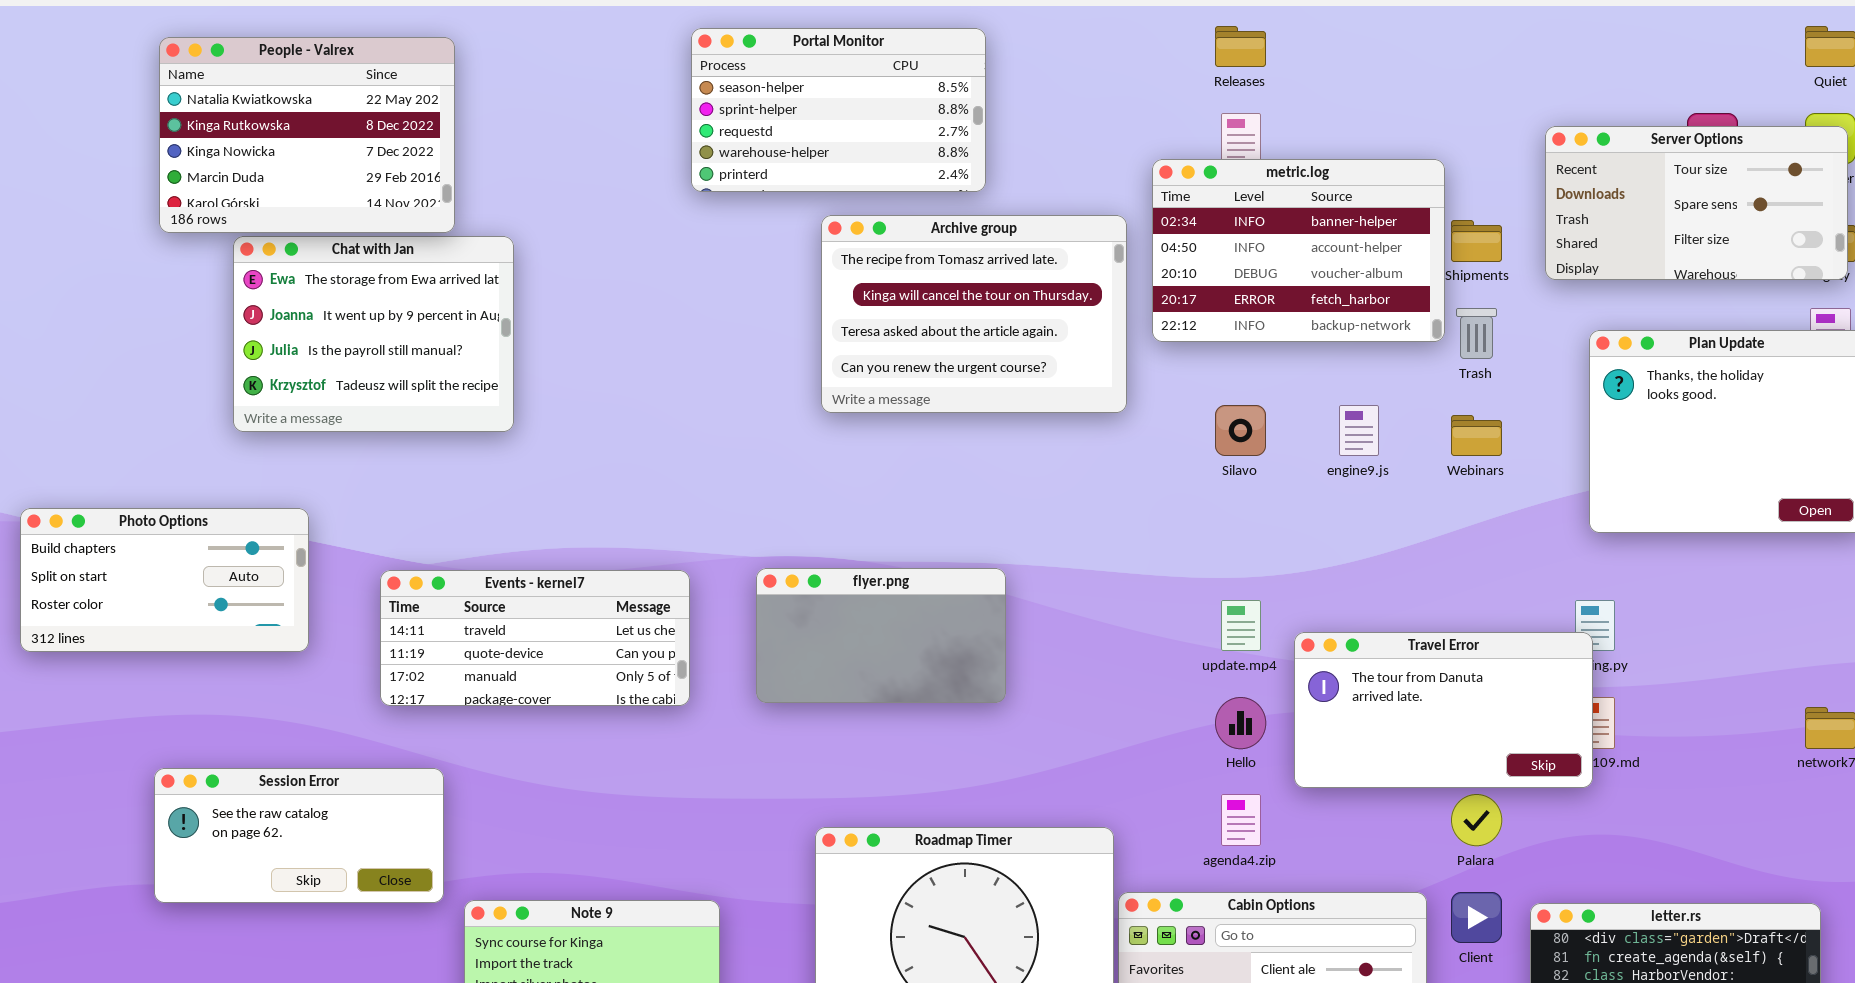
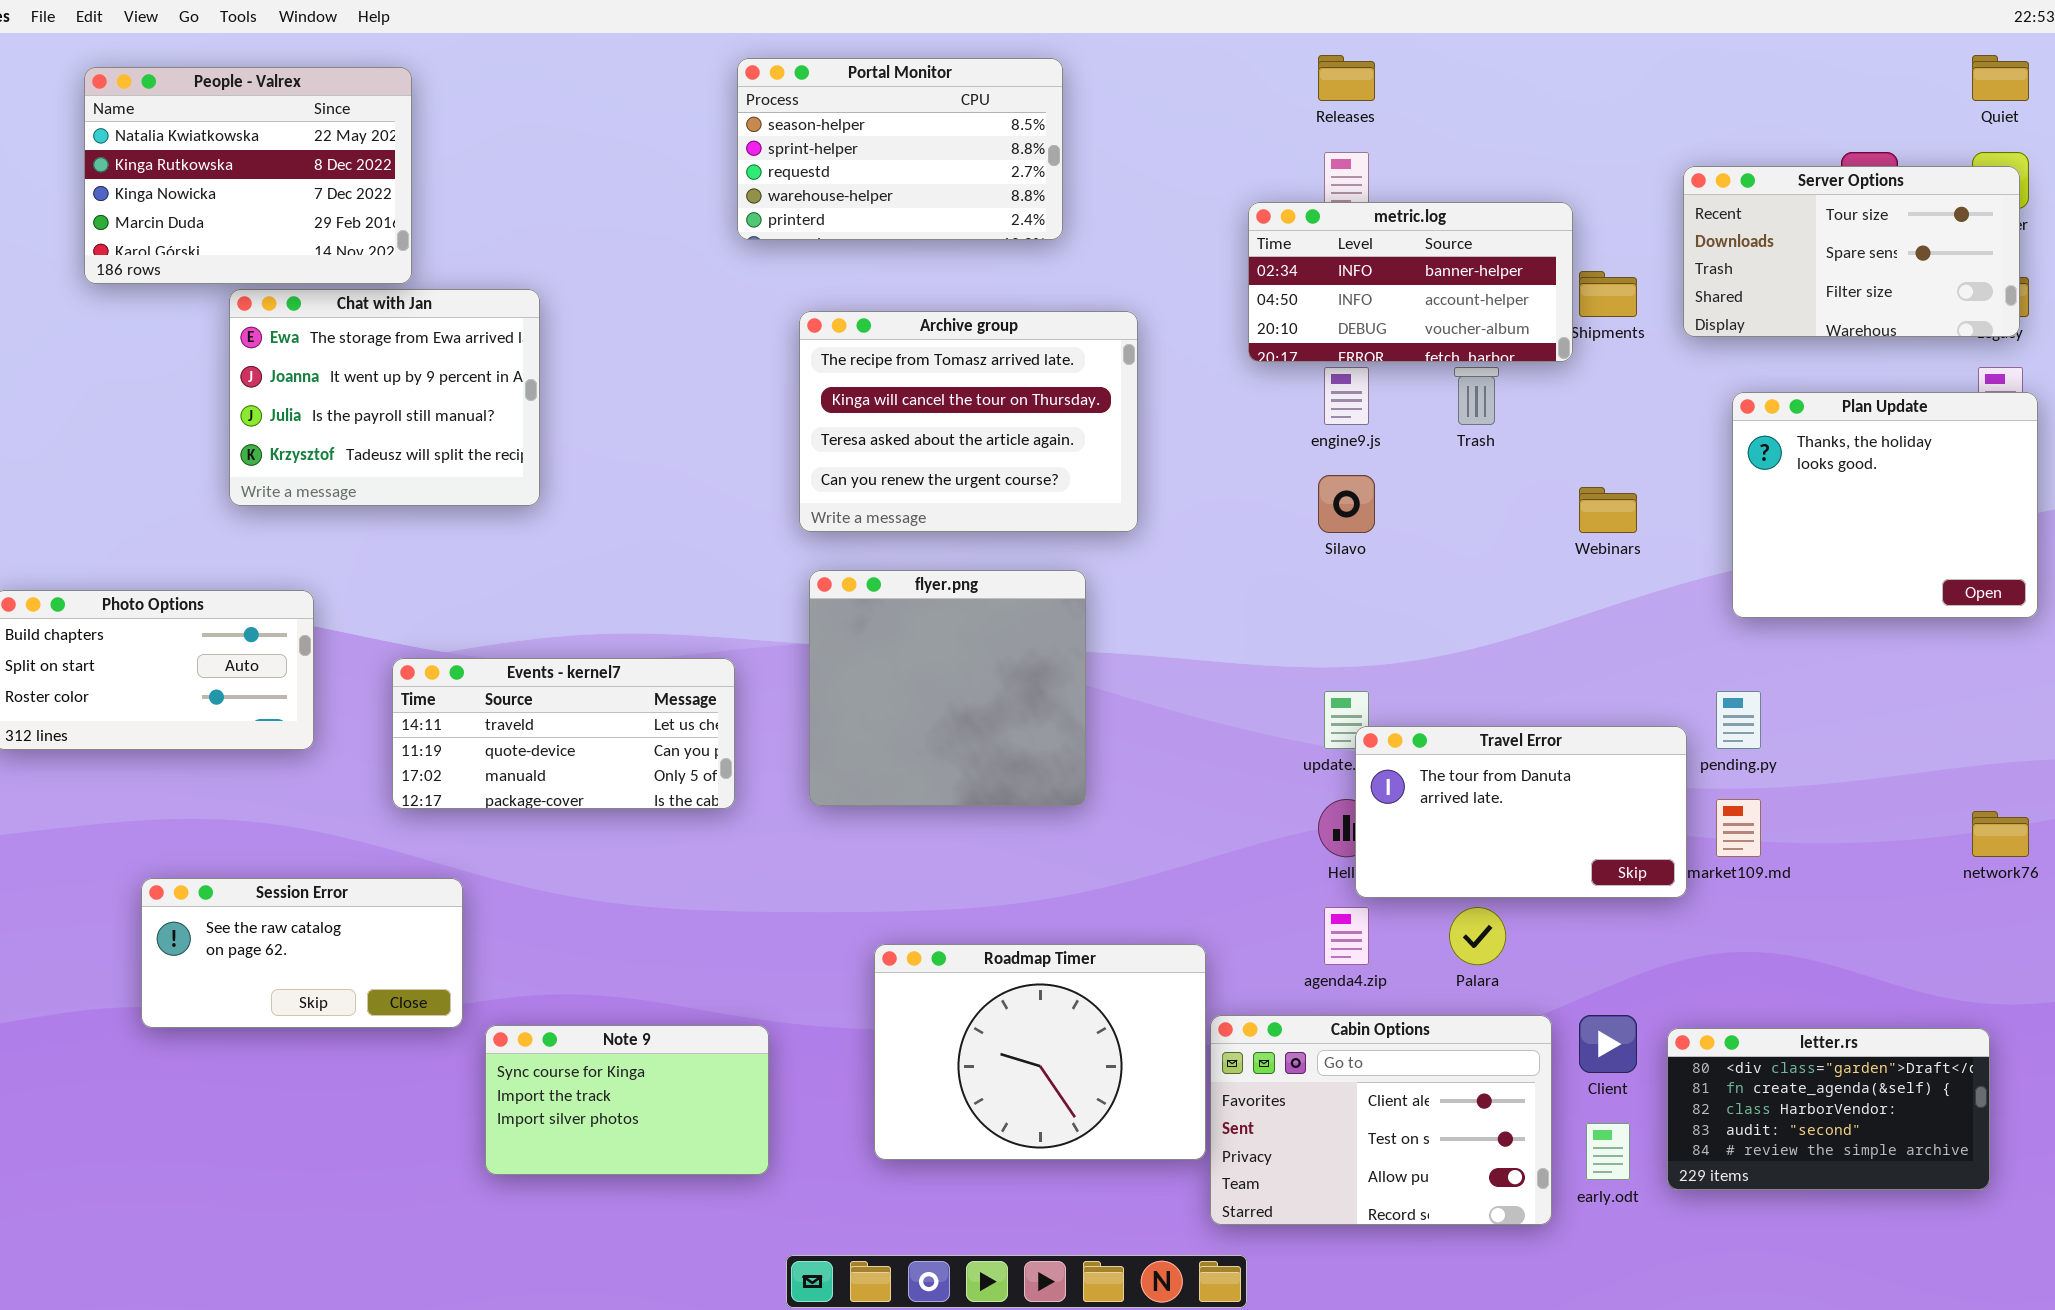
People - Valrex: [159,37,455,233] -> [84,67,412,284], moved
metric.log: [1152,159,1445,342] -> [1248,202,1573,362], resized
Archive group: [821,215,1127,413] -> [799,311,1138,532], moved
Trash: [1456,308,1497,359] -> [1454,367,1499,425], moved
engine9.js: [1339,405,1379,456] -> [1324,367,1369,425], moved
flyer.png: [756,568,1006,703] -> [809,570,1086,806], resized
Travel Error: [1294,632,1593,788] -> [1355,726,1687,898], moved
Palara: [1451,794,1502,846] -> [1449,907,1506,965], moved

